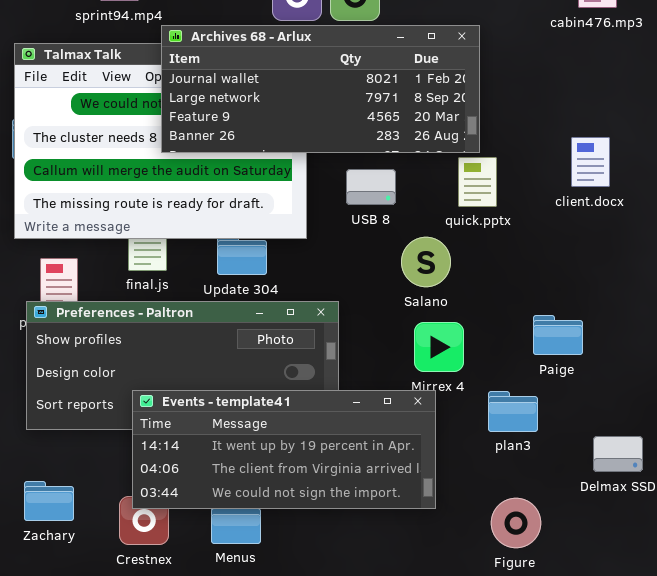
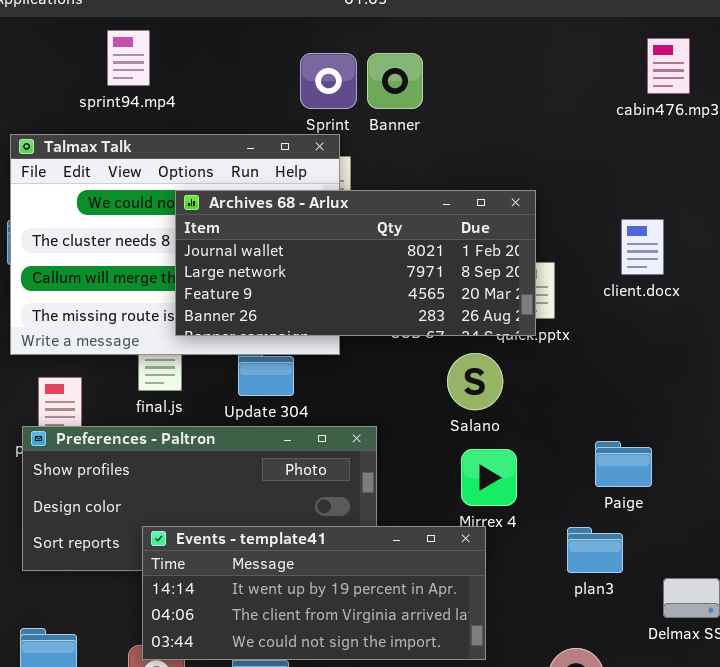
Archives 68 - Arlux: [161,25,480,153] -> [175,190,536,336], moved
client.docx: [571,137,610,187] -> [621,219,664,275], moved
plan3: [488,391,538,432] -> [567,527,623,573], moved

